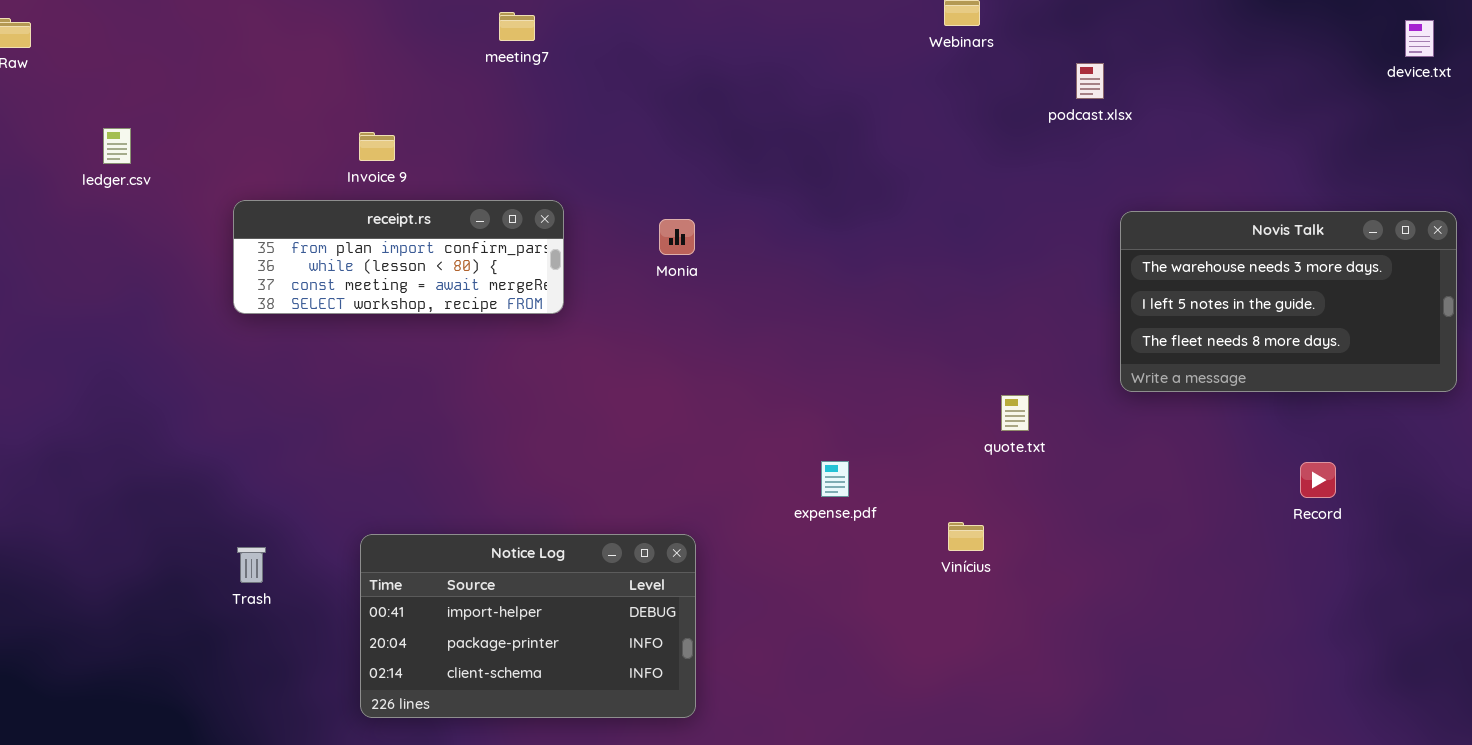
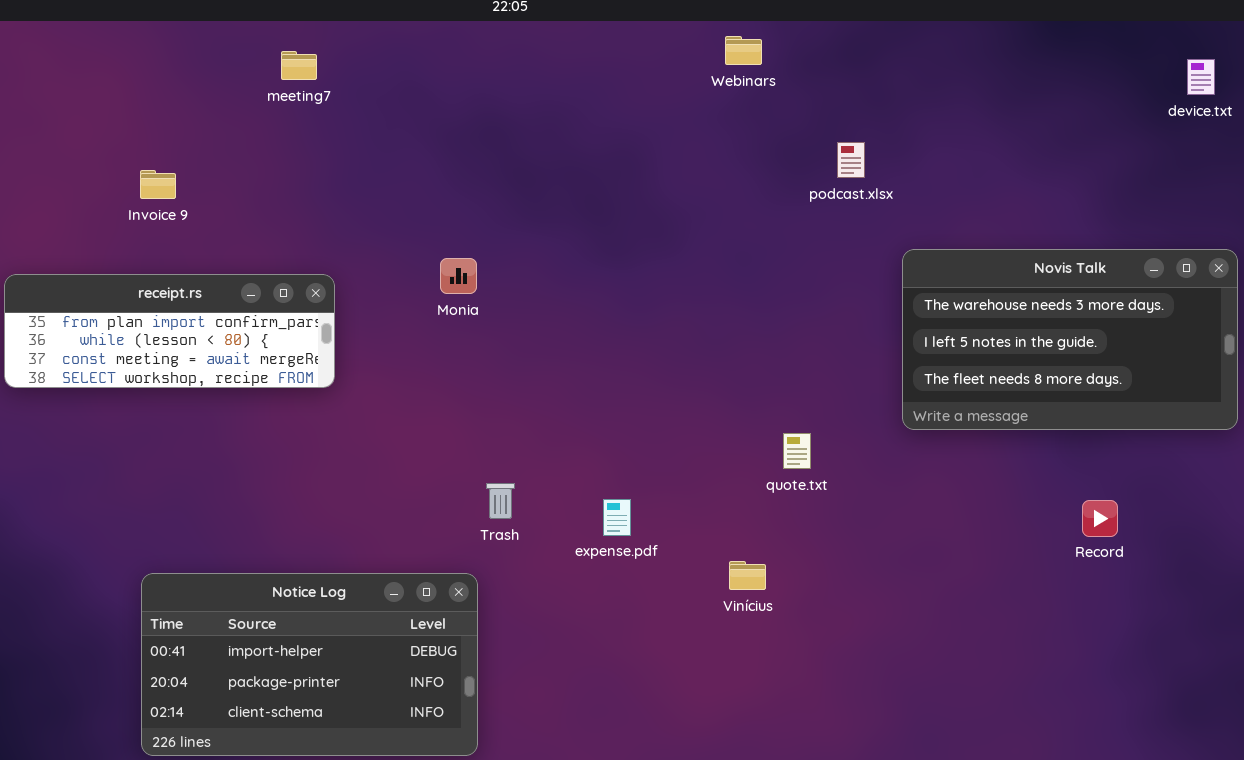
podcast.xlsx: [1076,63,1104,99] -> [837,142,865,178], moved
receipt.rs: [233,200,564,314] -> [4,274,335,388], moved
Trash: [237,547,266,583] -> [486,483,515,519], moved

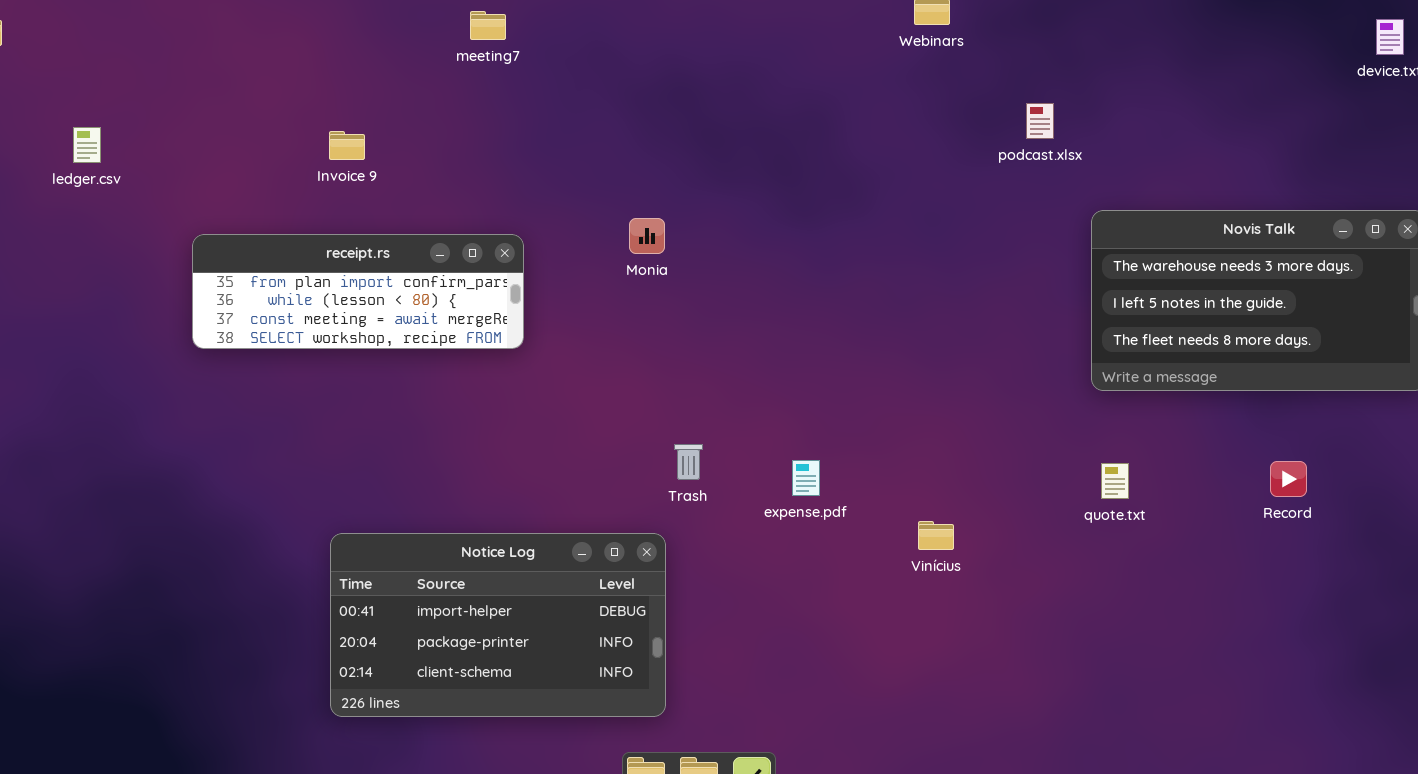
quote.txt: [783,433,811,469] -> [1101,463,1129,499], moved

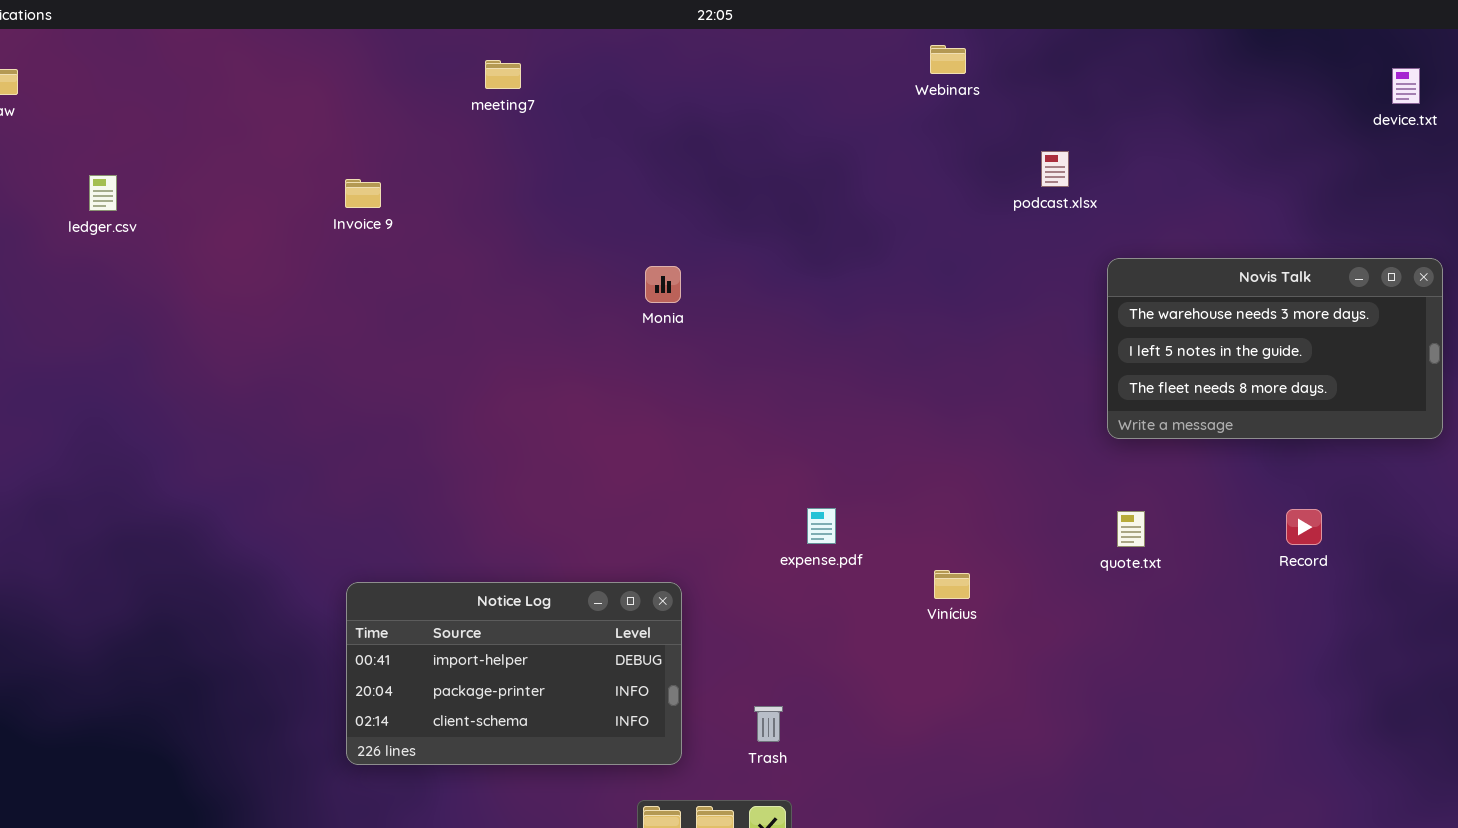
receipt.rs: [192,234,524,349] -> none, closed
Trash: [674,444,703,480] -> [754,706,783,742], moved

